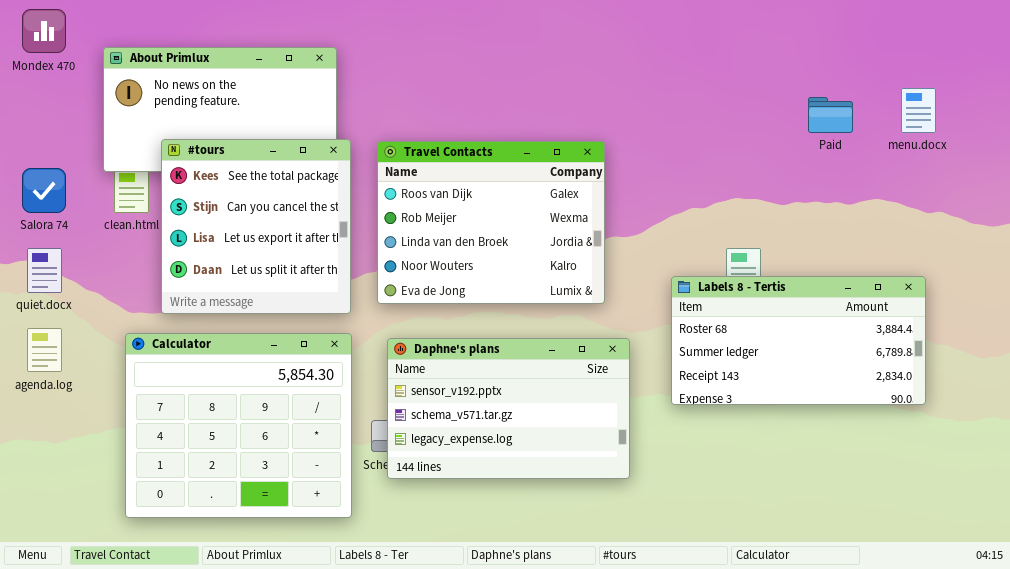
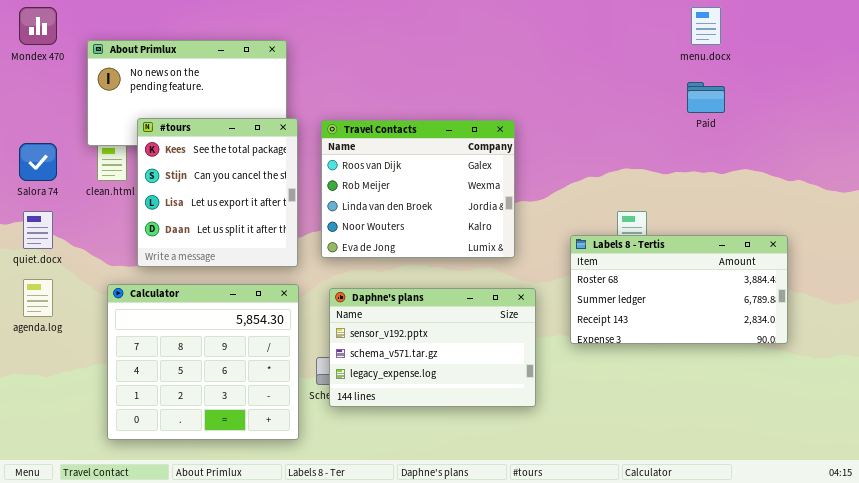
menu.docx: [901,88,936,133] -> [691,7,721,45], moved

